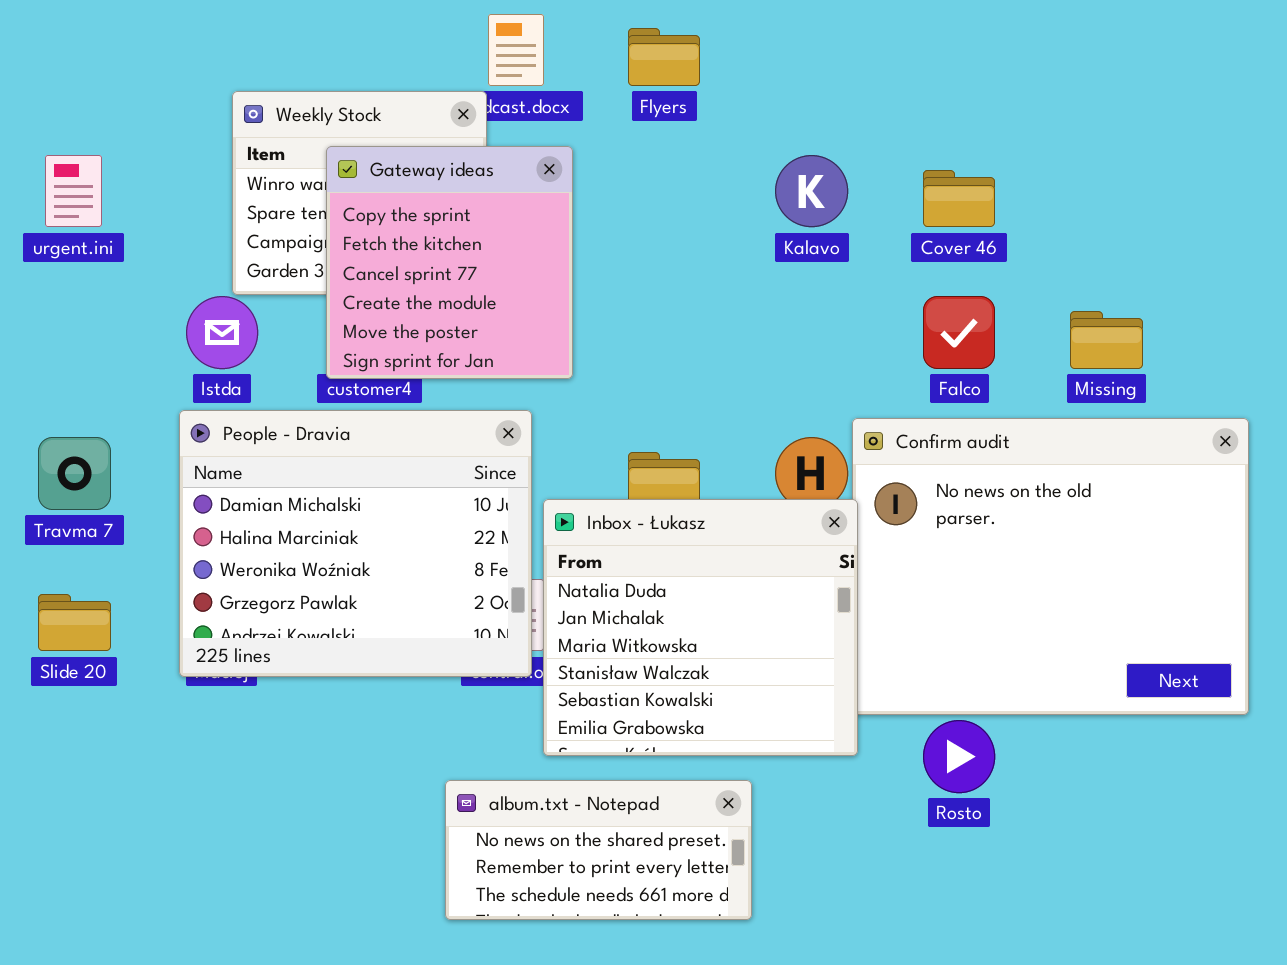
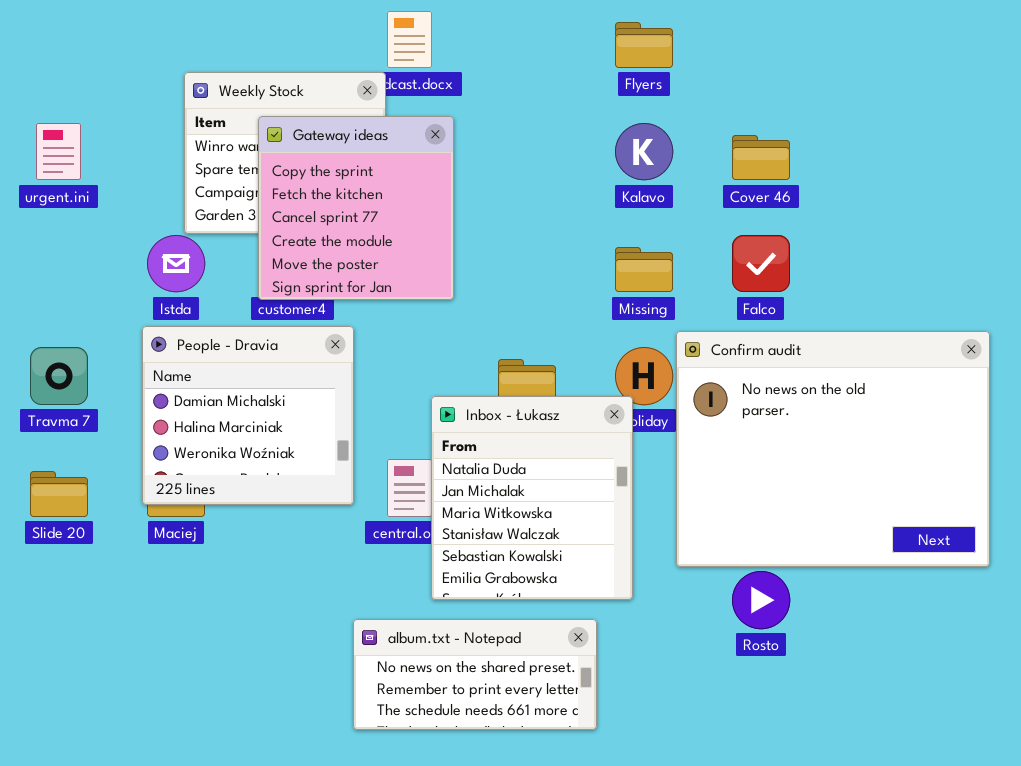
Flyers: [628,28,700,86] -> [615,22,673,68], moved
Missing: [1070,311,1143,369] -> [615,247,673,292], moved
People - Dravia: [179,410,532,677] -> [142,326,354,505], resized
Inbox - Łukasz: [543,499,858,756] -> [431,396,633,600], resized

